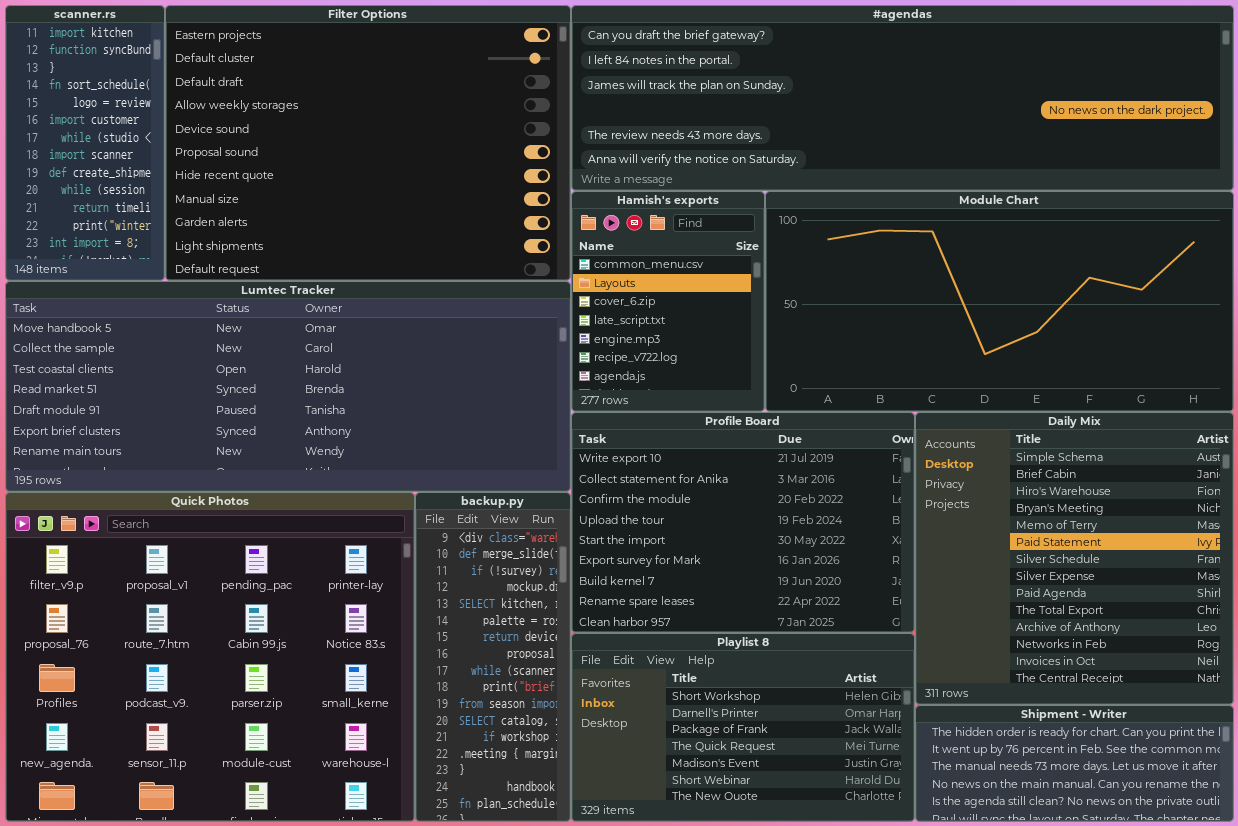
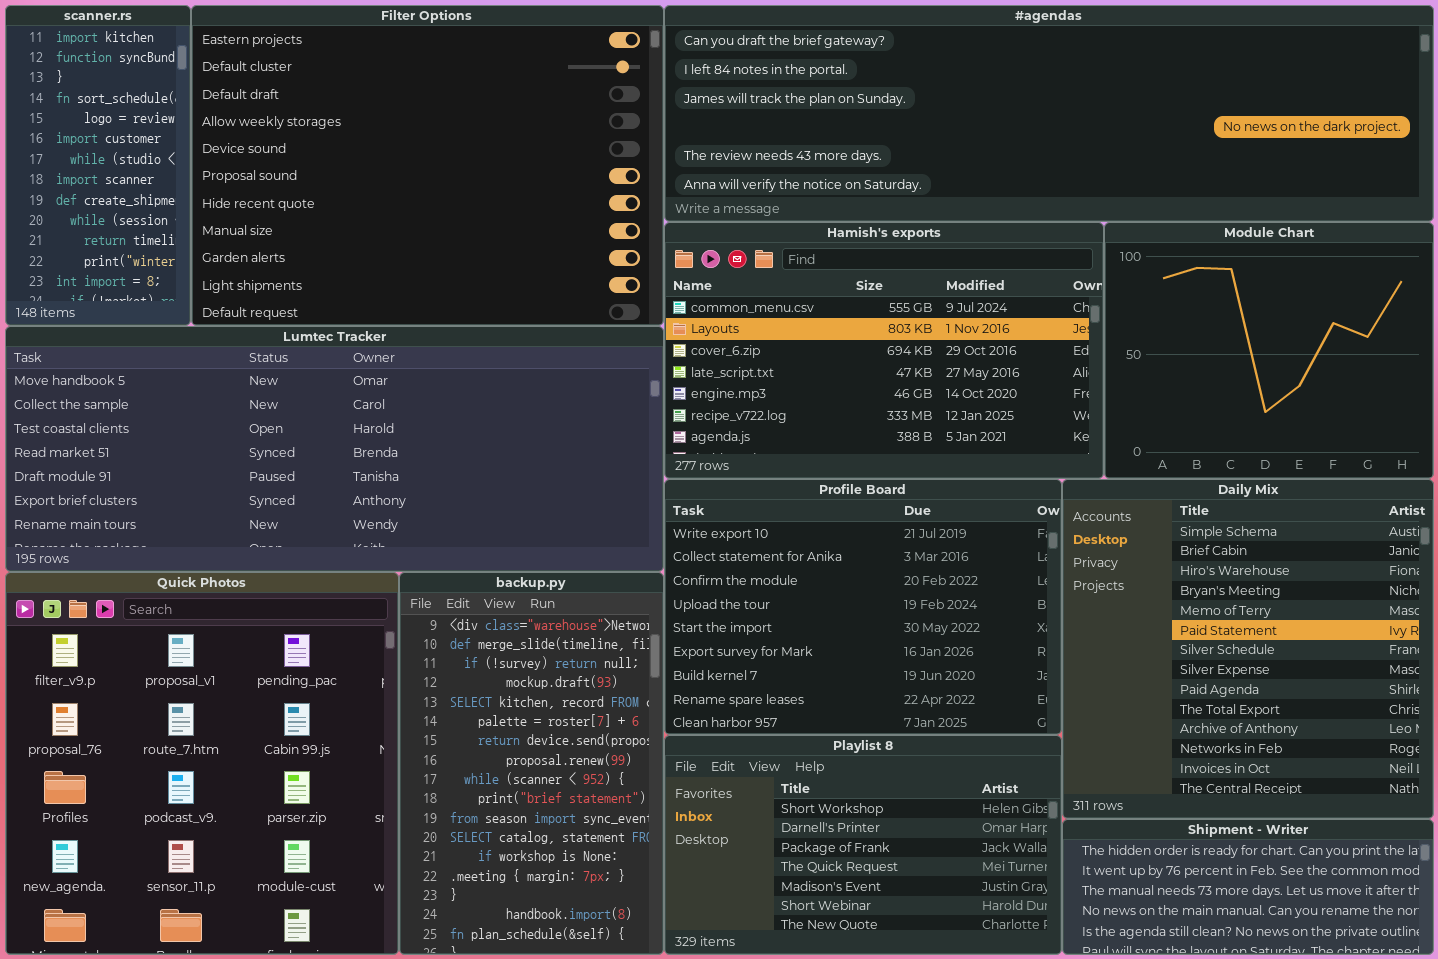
Hamish's exports: [571,191,765,412] -> [664,222,1104,479], resized
Module Chart: [765,191,1234,412] -> [1104,222,1434,479], resized
Quick Photos: [5,492,415,822] -> [5,572,399,955], resized
backup.py: [415,492,571,822] -> [399,572,664,955], resized

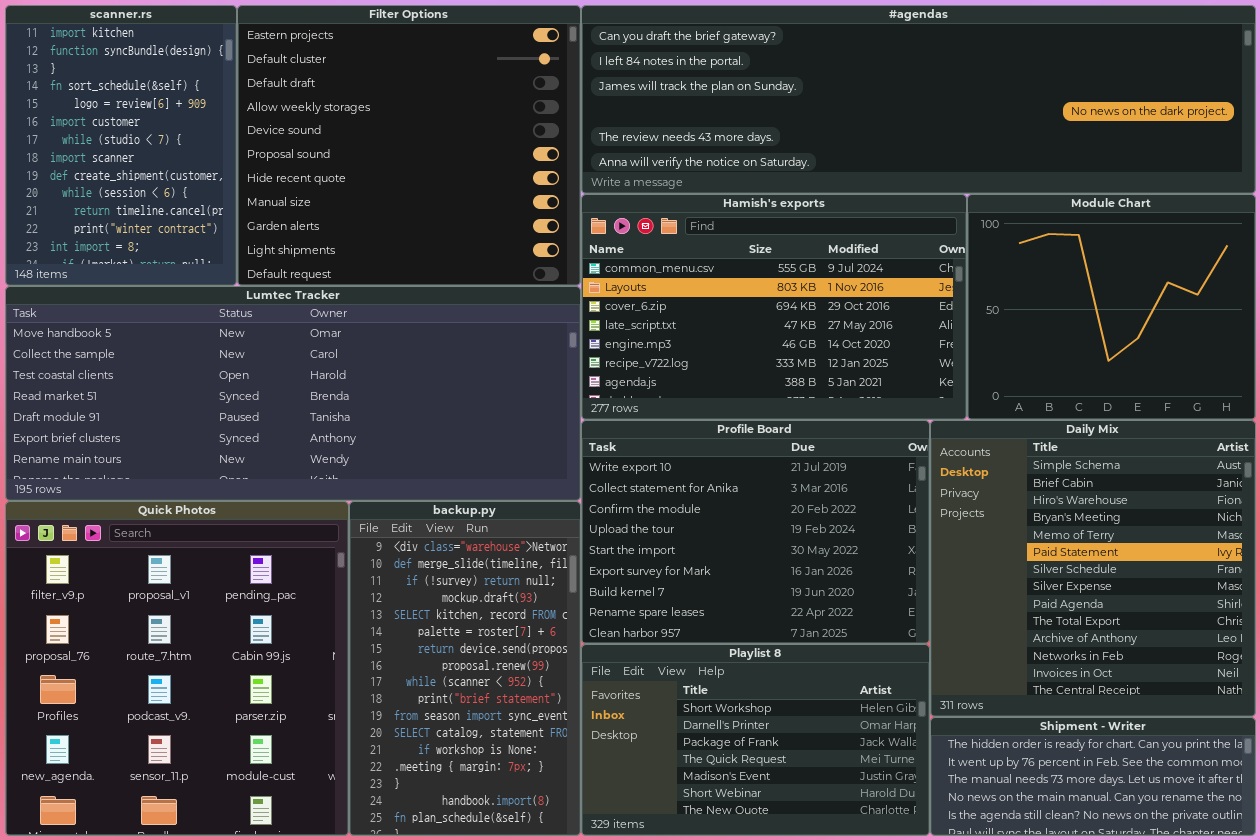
scanner.rs: [5,5,191,326] -> [5,5,237,286], resized
Filter Options: [191,5,664,326] -> [237,5,581,286], resized

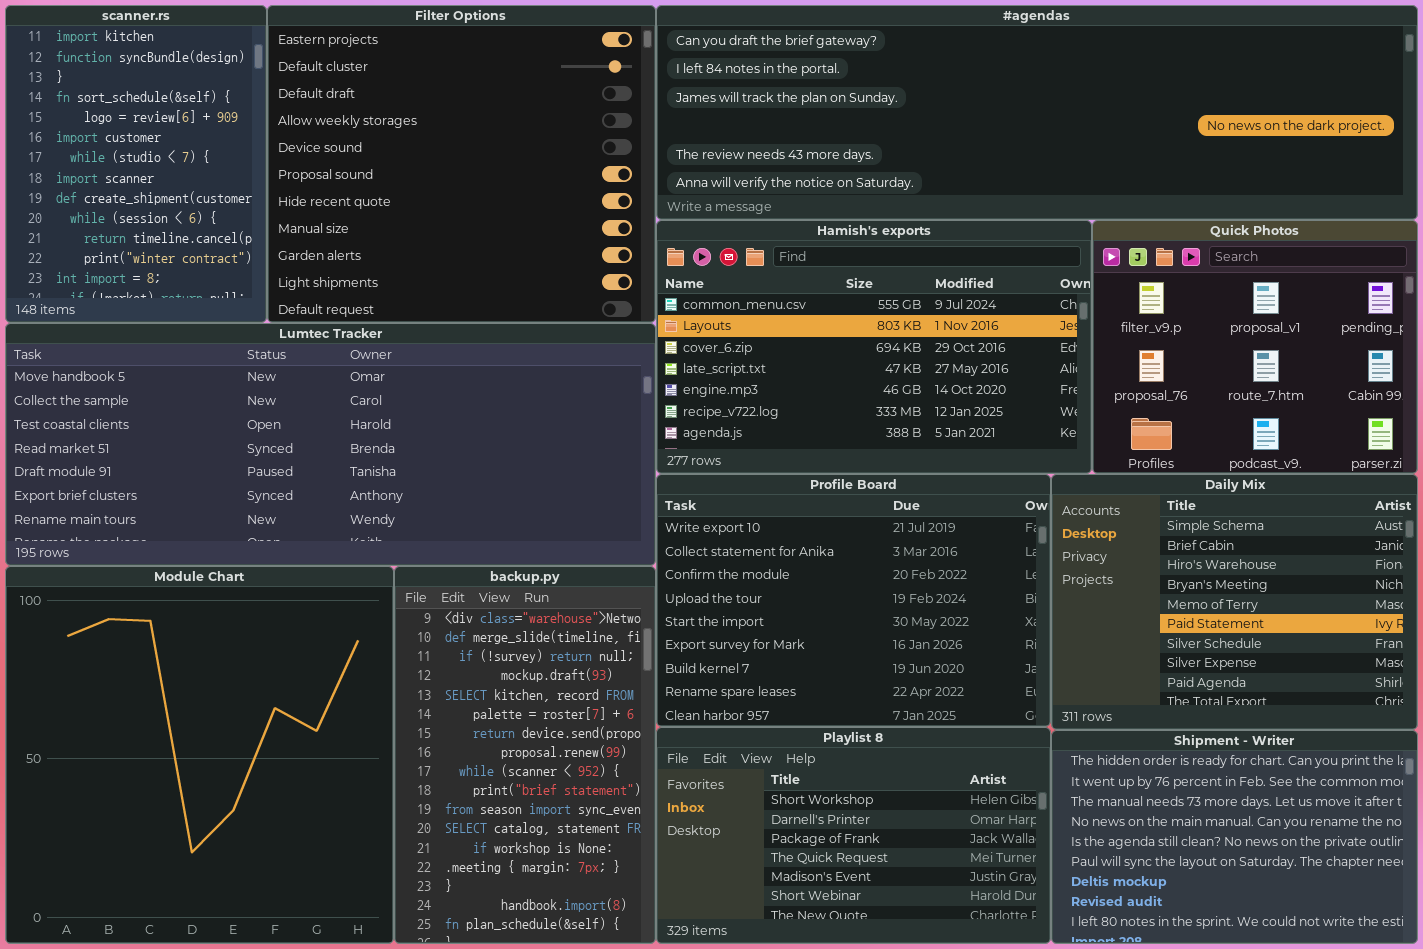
Module Chart: [967,194,1256,420] -> [5,566,394,944], moved, resized
Daily Mix: [930,420,1256,717] -> [1051,474,1418,730], resized
Quick Photos: [5,501,349,836] -> [1092,220,1418,474], moved, resized
Shipment - Writer: [930,717,1256,836] -> [1051,730,1418,944], resized

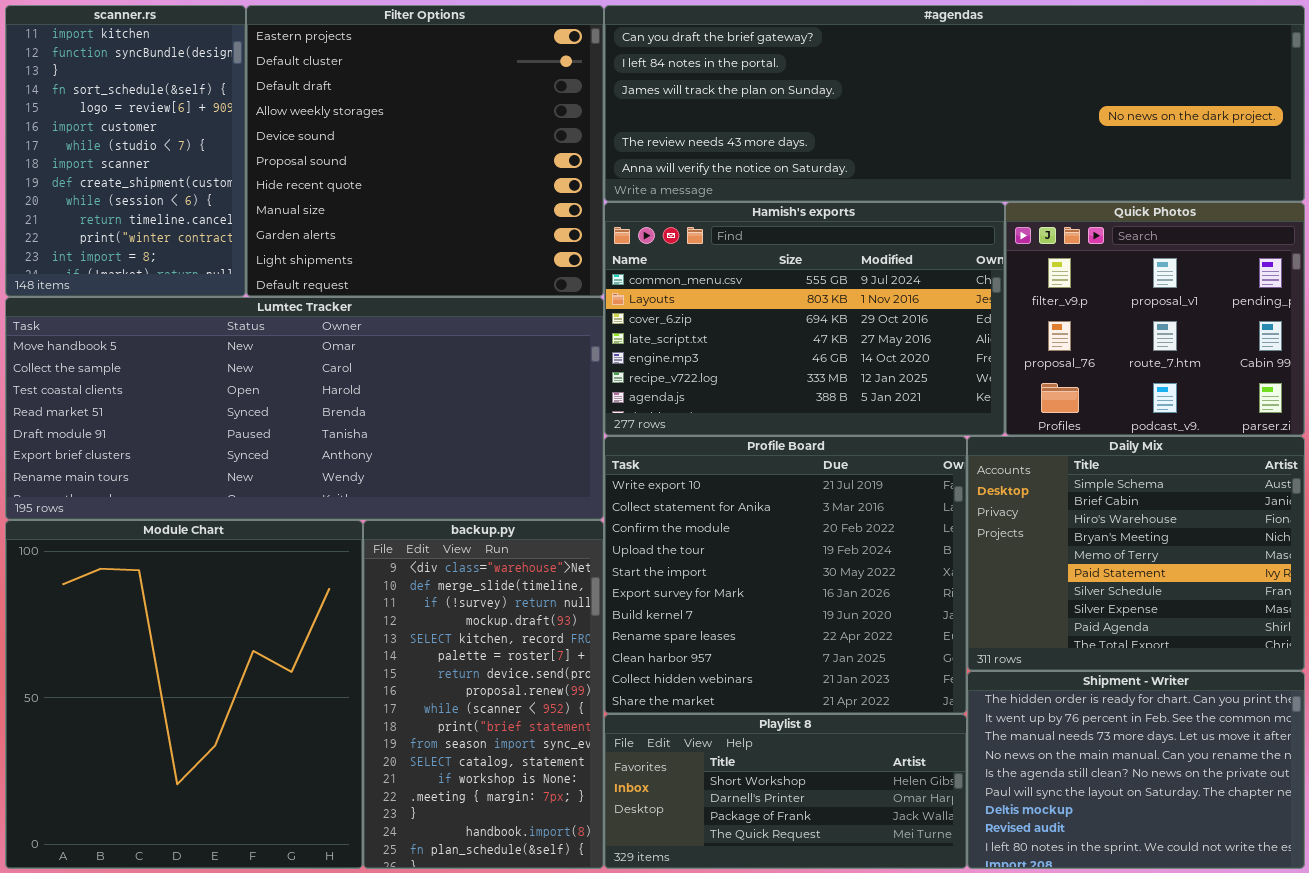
Profile Board: [656,474,1051,727] -> [604,436,967,714], resized
Playlist 8: [656,727,1051,944] -> [604,714,967,869], resized

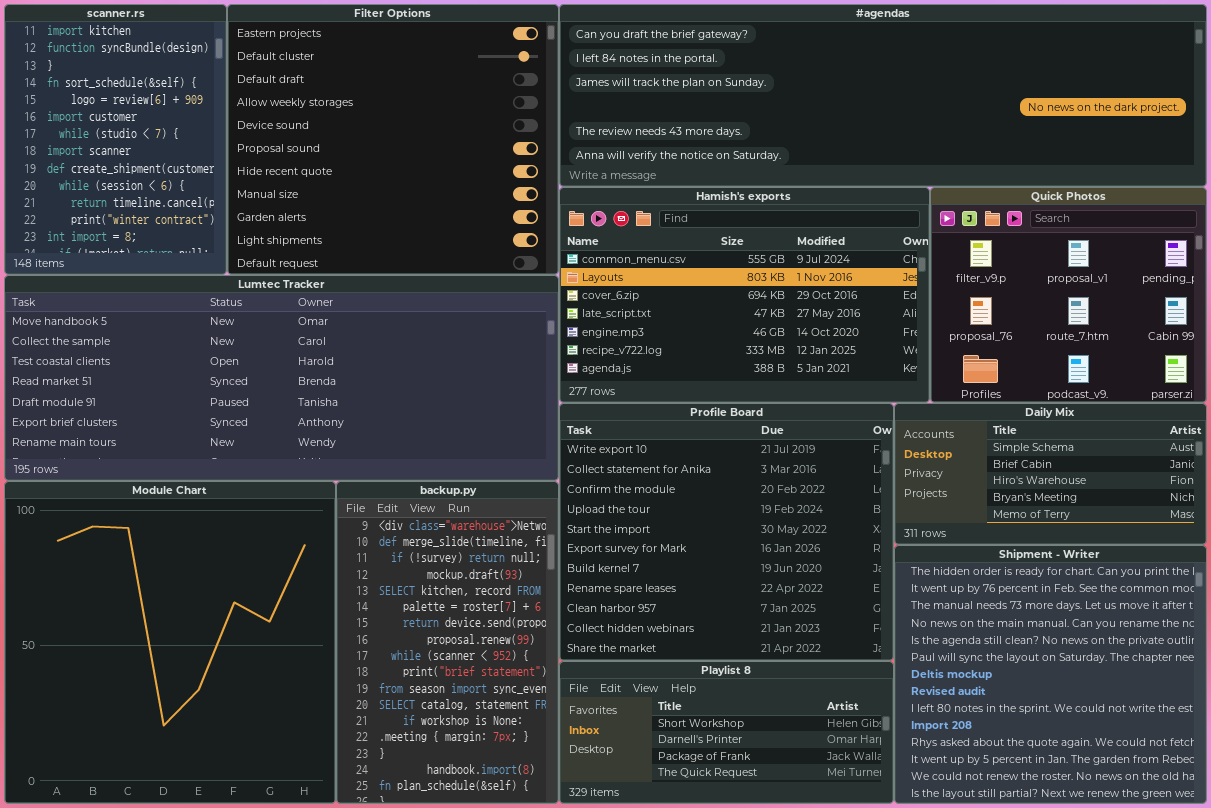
Daily Mix: [967,436,1305,671] -> [894,403,1207,545], resized
Shipment - Writer: [967,671,1305,869] -> [894,545,1207,804], resized

